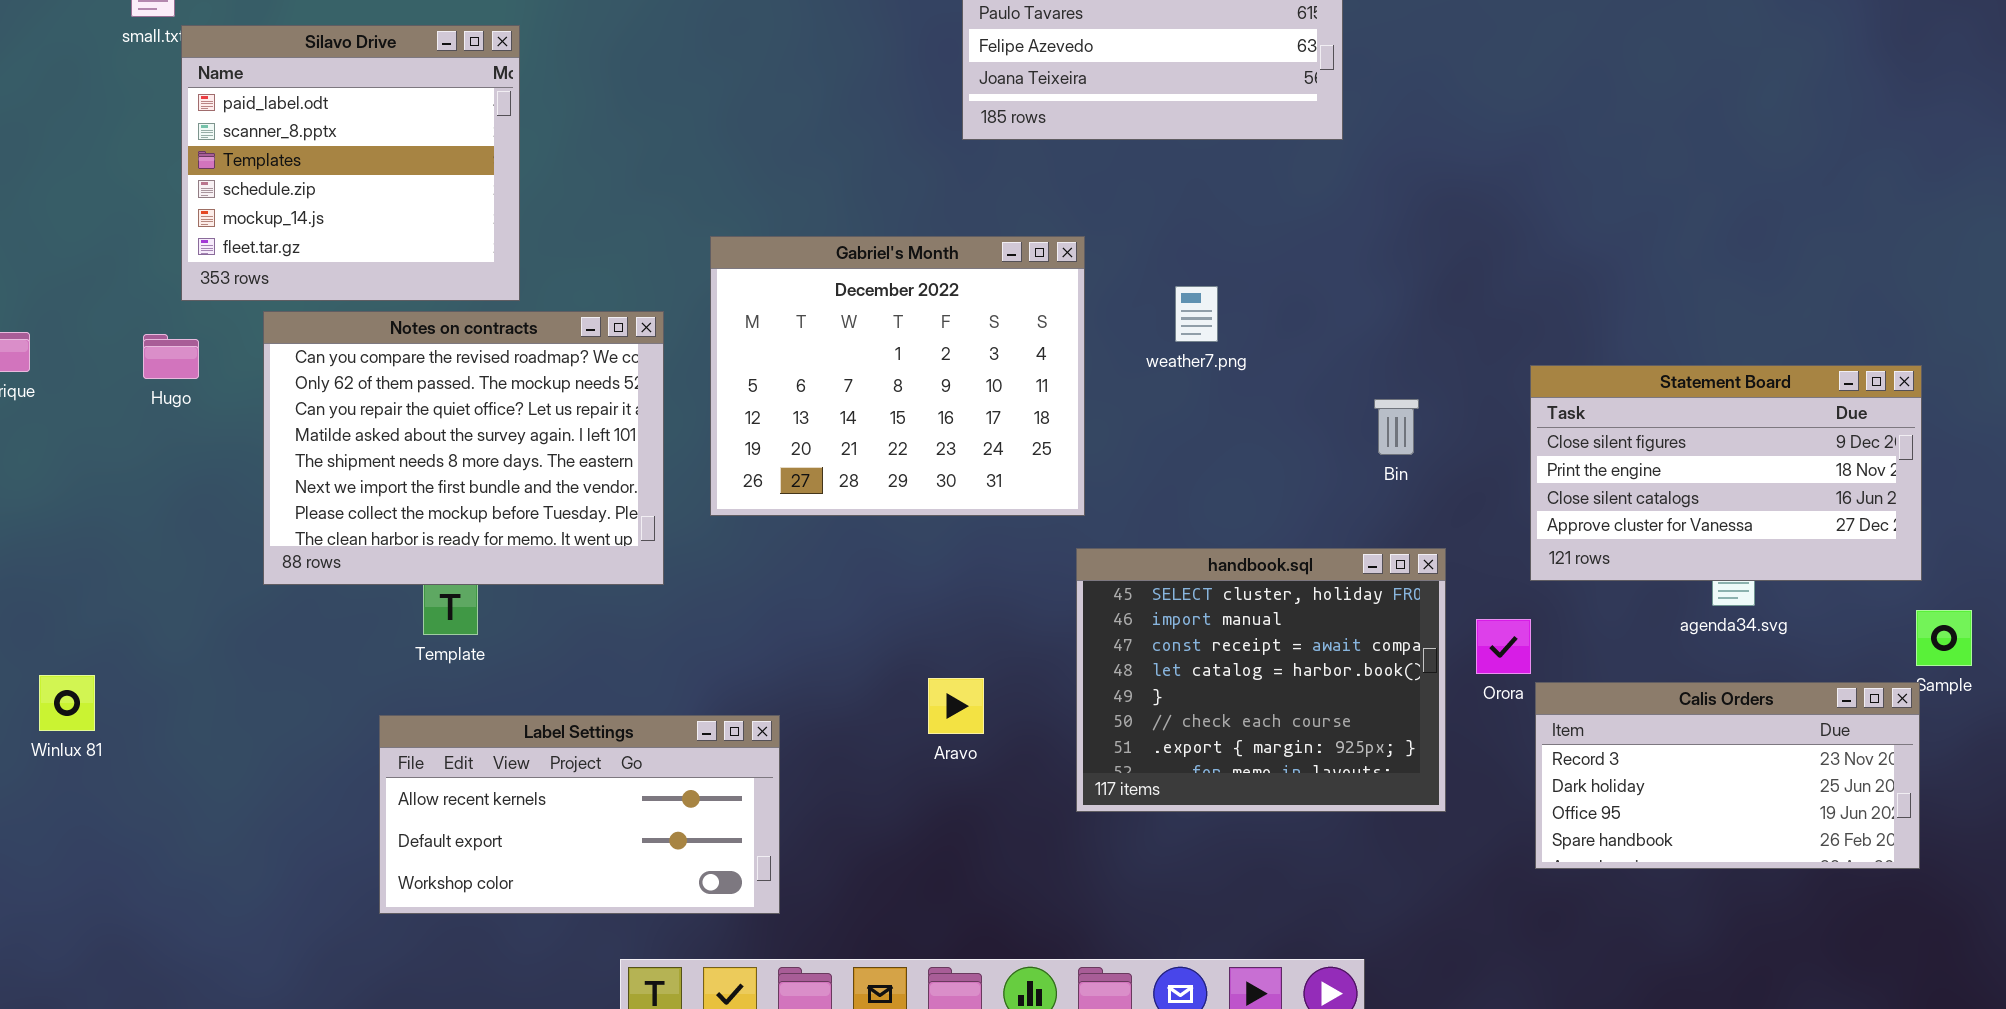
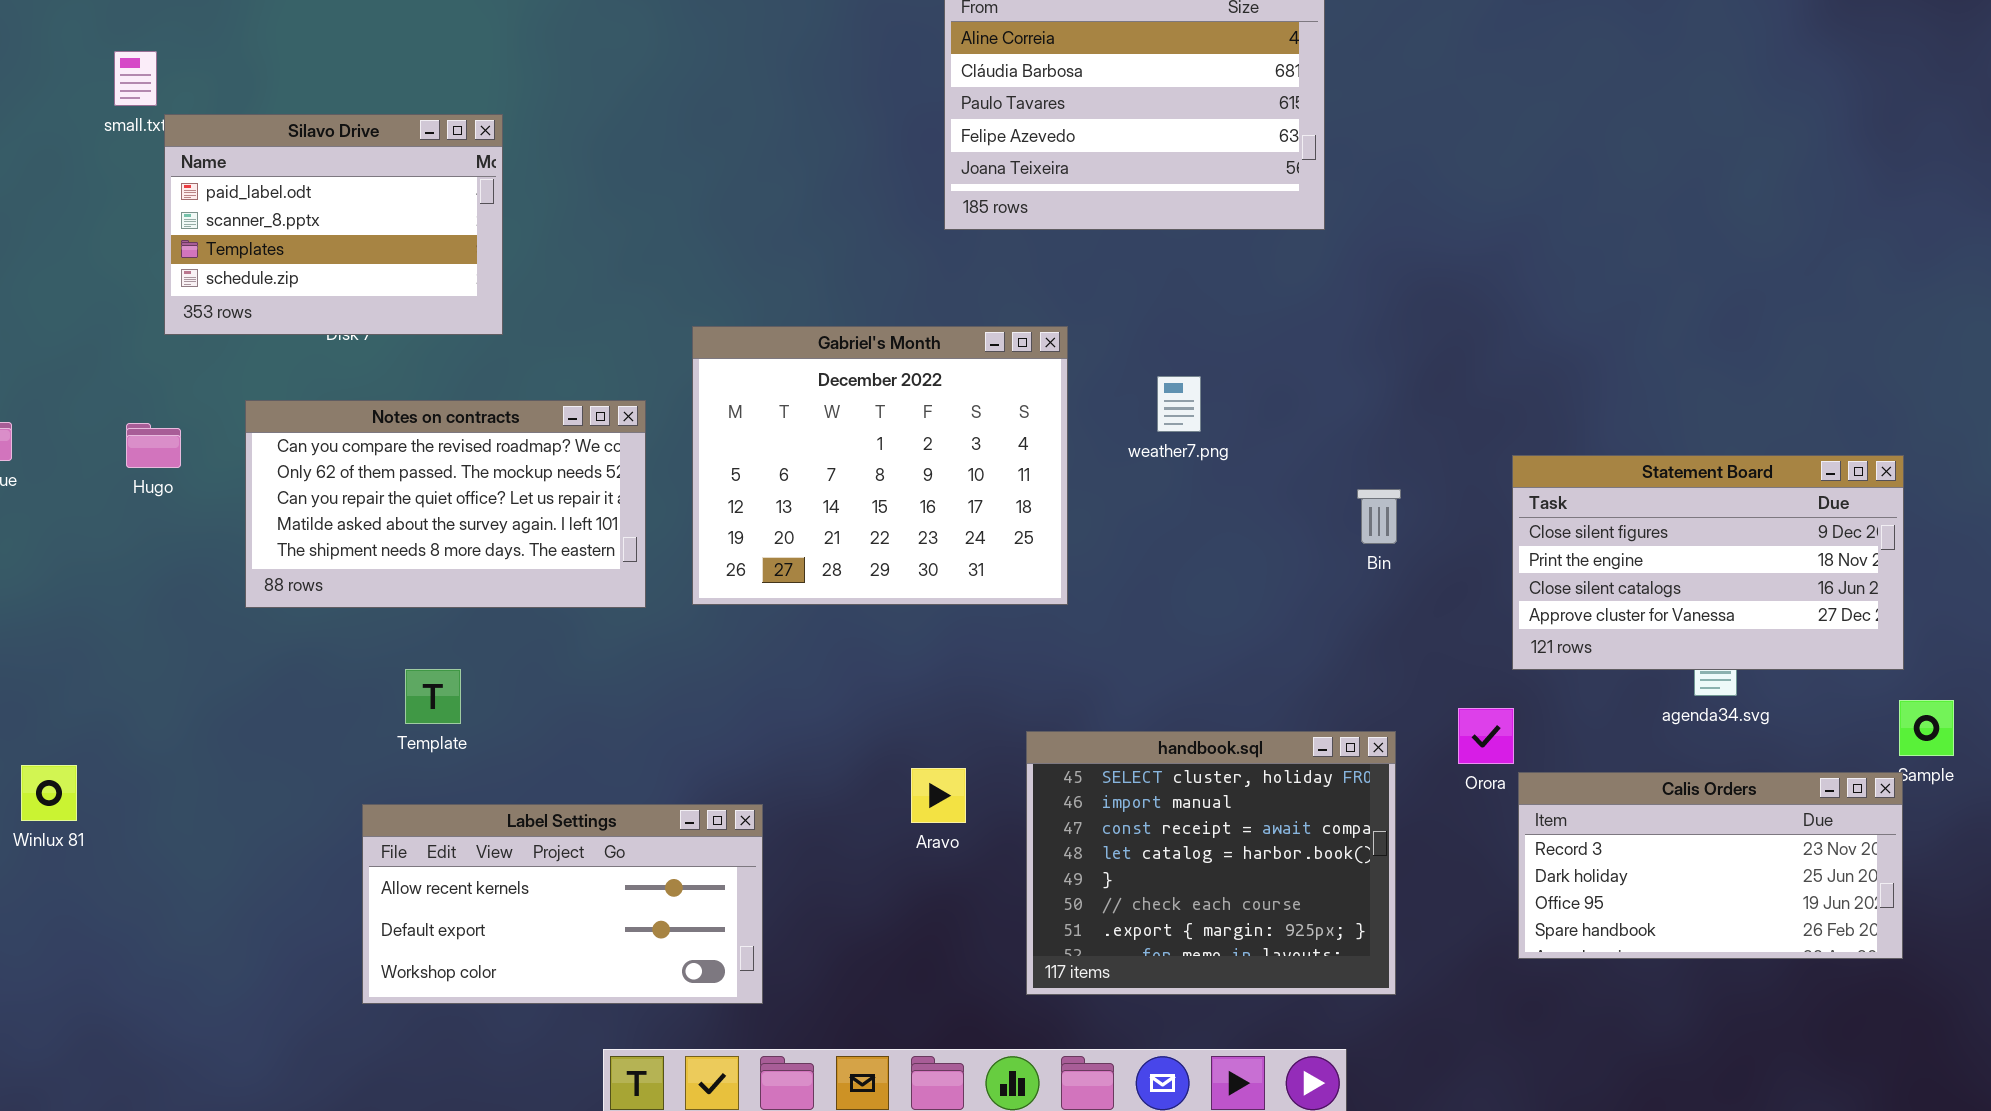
Silavo Drive: [181,25,520,301] -> [164,114,503,335], resized
Notes on contracts: [263,311,664,585] -> [245,400,646,608], resized
handbook.sql: [1076,548,1446,812] -> [1026,731,1396,995], moved

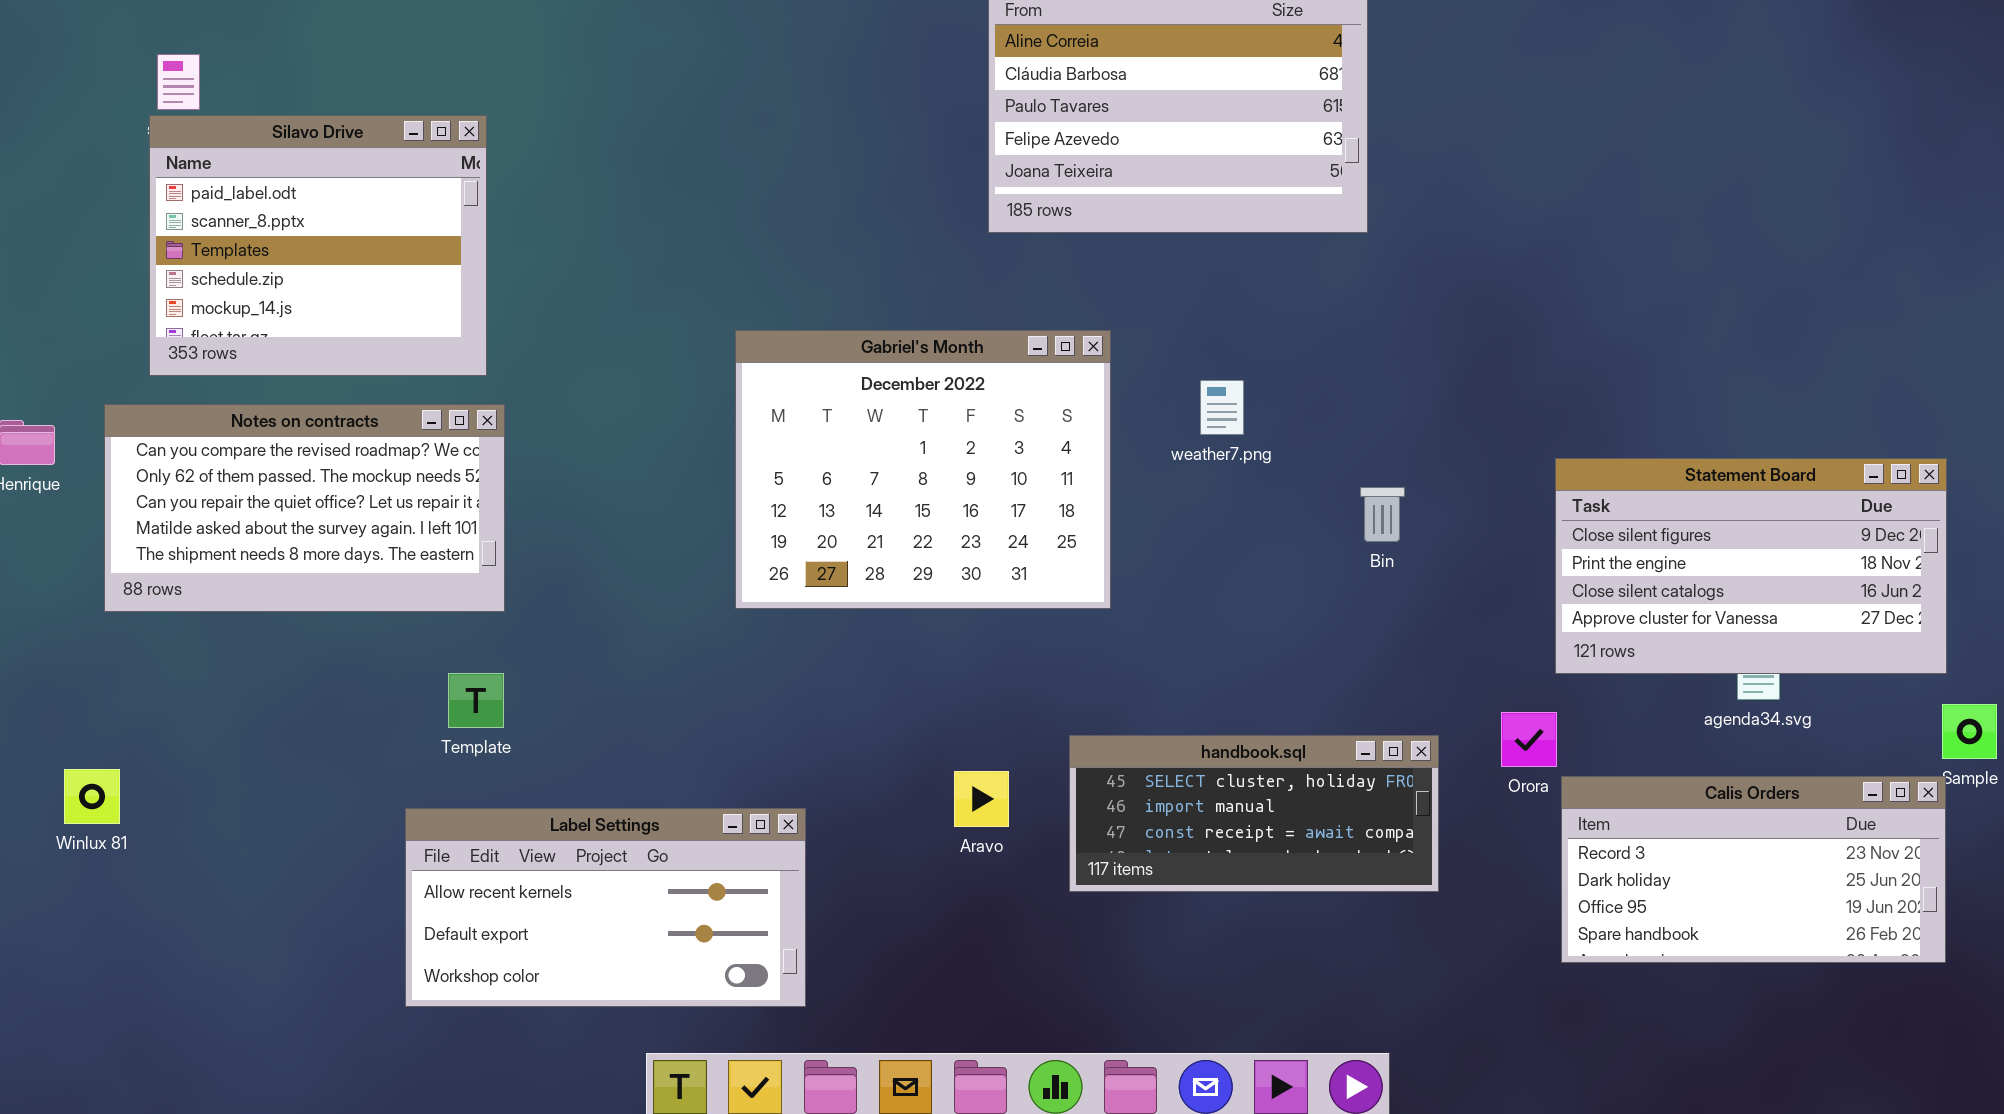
Silavo Drive: [164,114,503,335] -> [149,115,487,376], moved, resized
Notes on contracts: [245,400,646,608] -> [104,404,505,612], moved
Bin: [1357,489,1401,544] -> [1360,487,1405,542], moved
handbook.sql: [1026,731,1396,995] -> [1069,735,1439,892], resized

